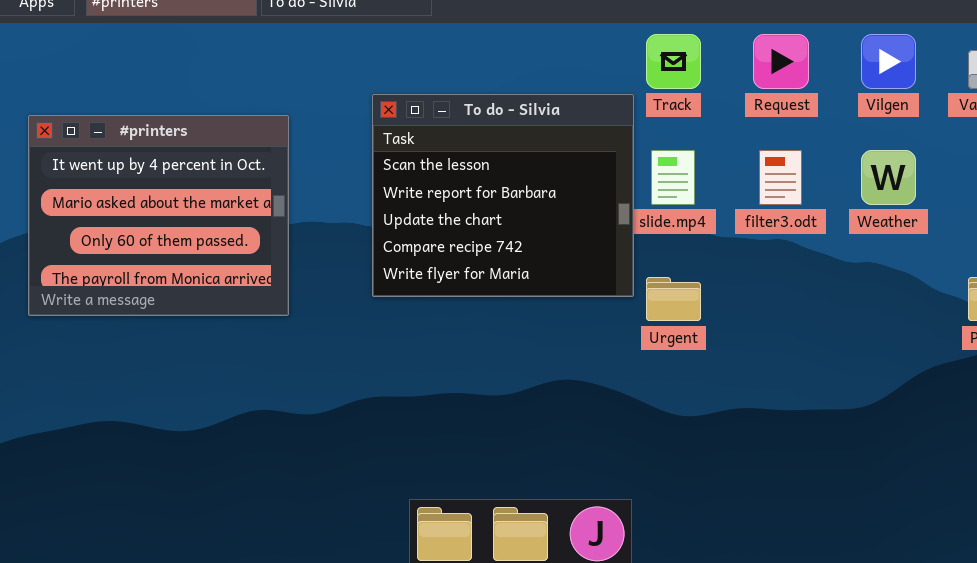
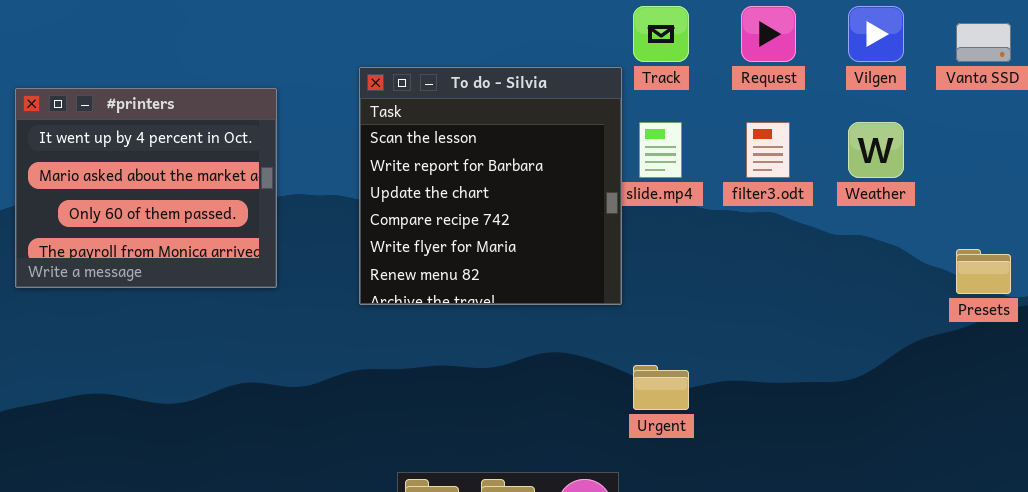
To do - Silvia: [372,94,634,297] -> [359,67,622,305], resized
Urgent: [646,277,701,321] -> [633,365,689,410], moved

